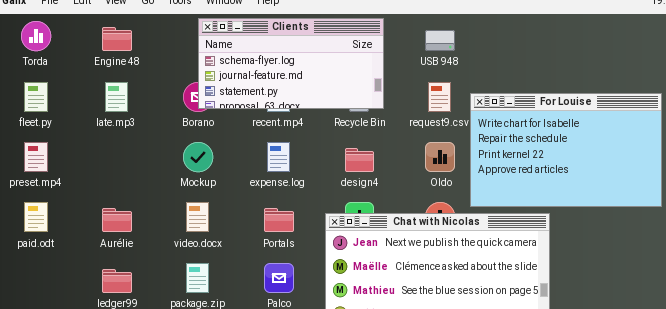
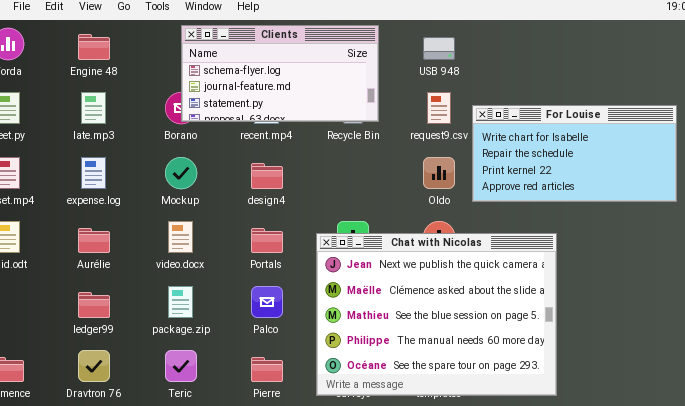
For Louise: [470,93,662,207] -> [472,105,677,202], resized
expense.log: [267,142,290,172] -> [81,157,106,189], moved
design4: [345,148,374,172] -> [251,163,283,189], moved

